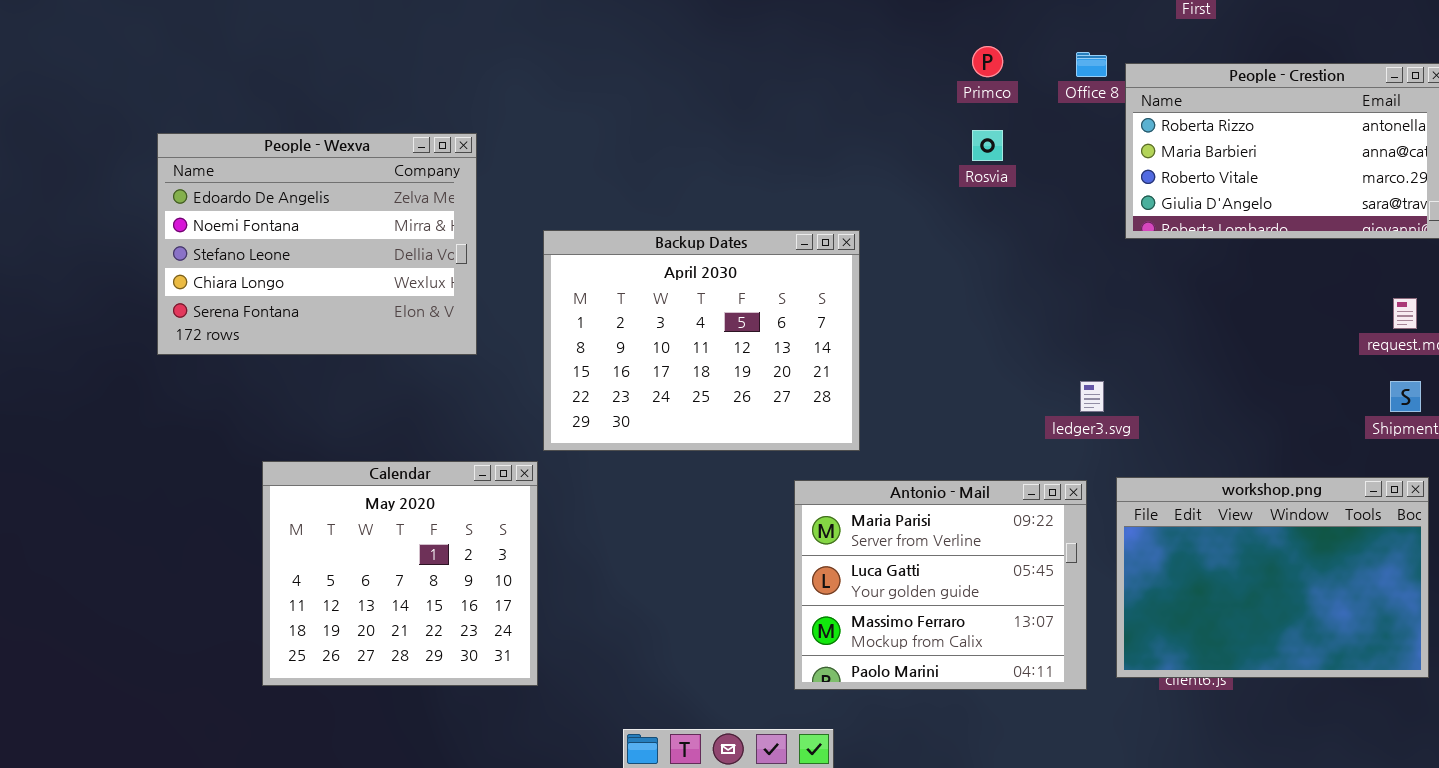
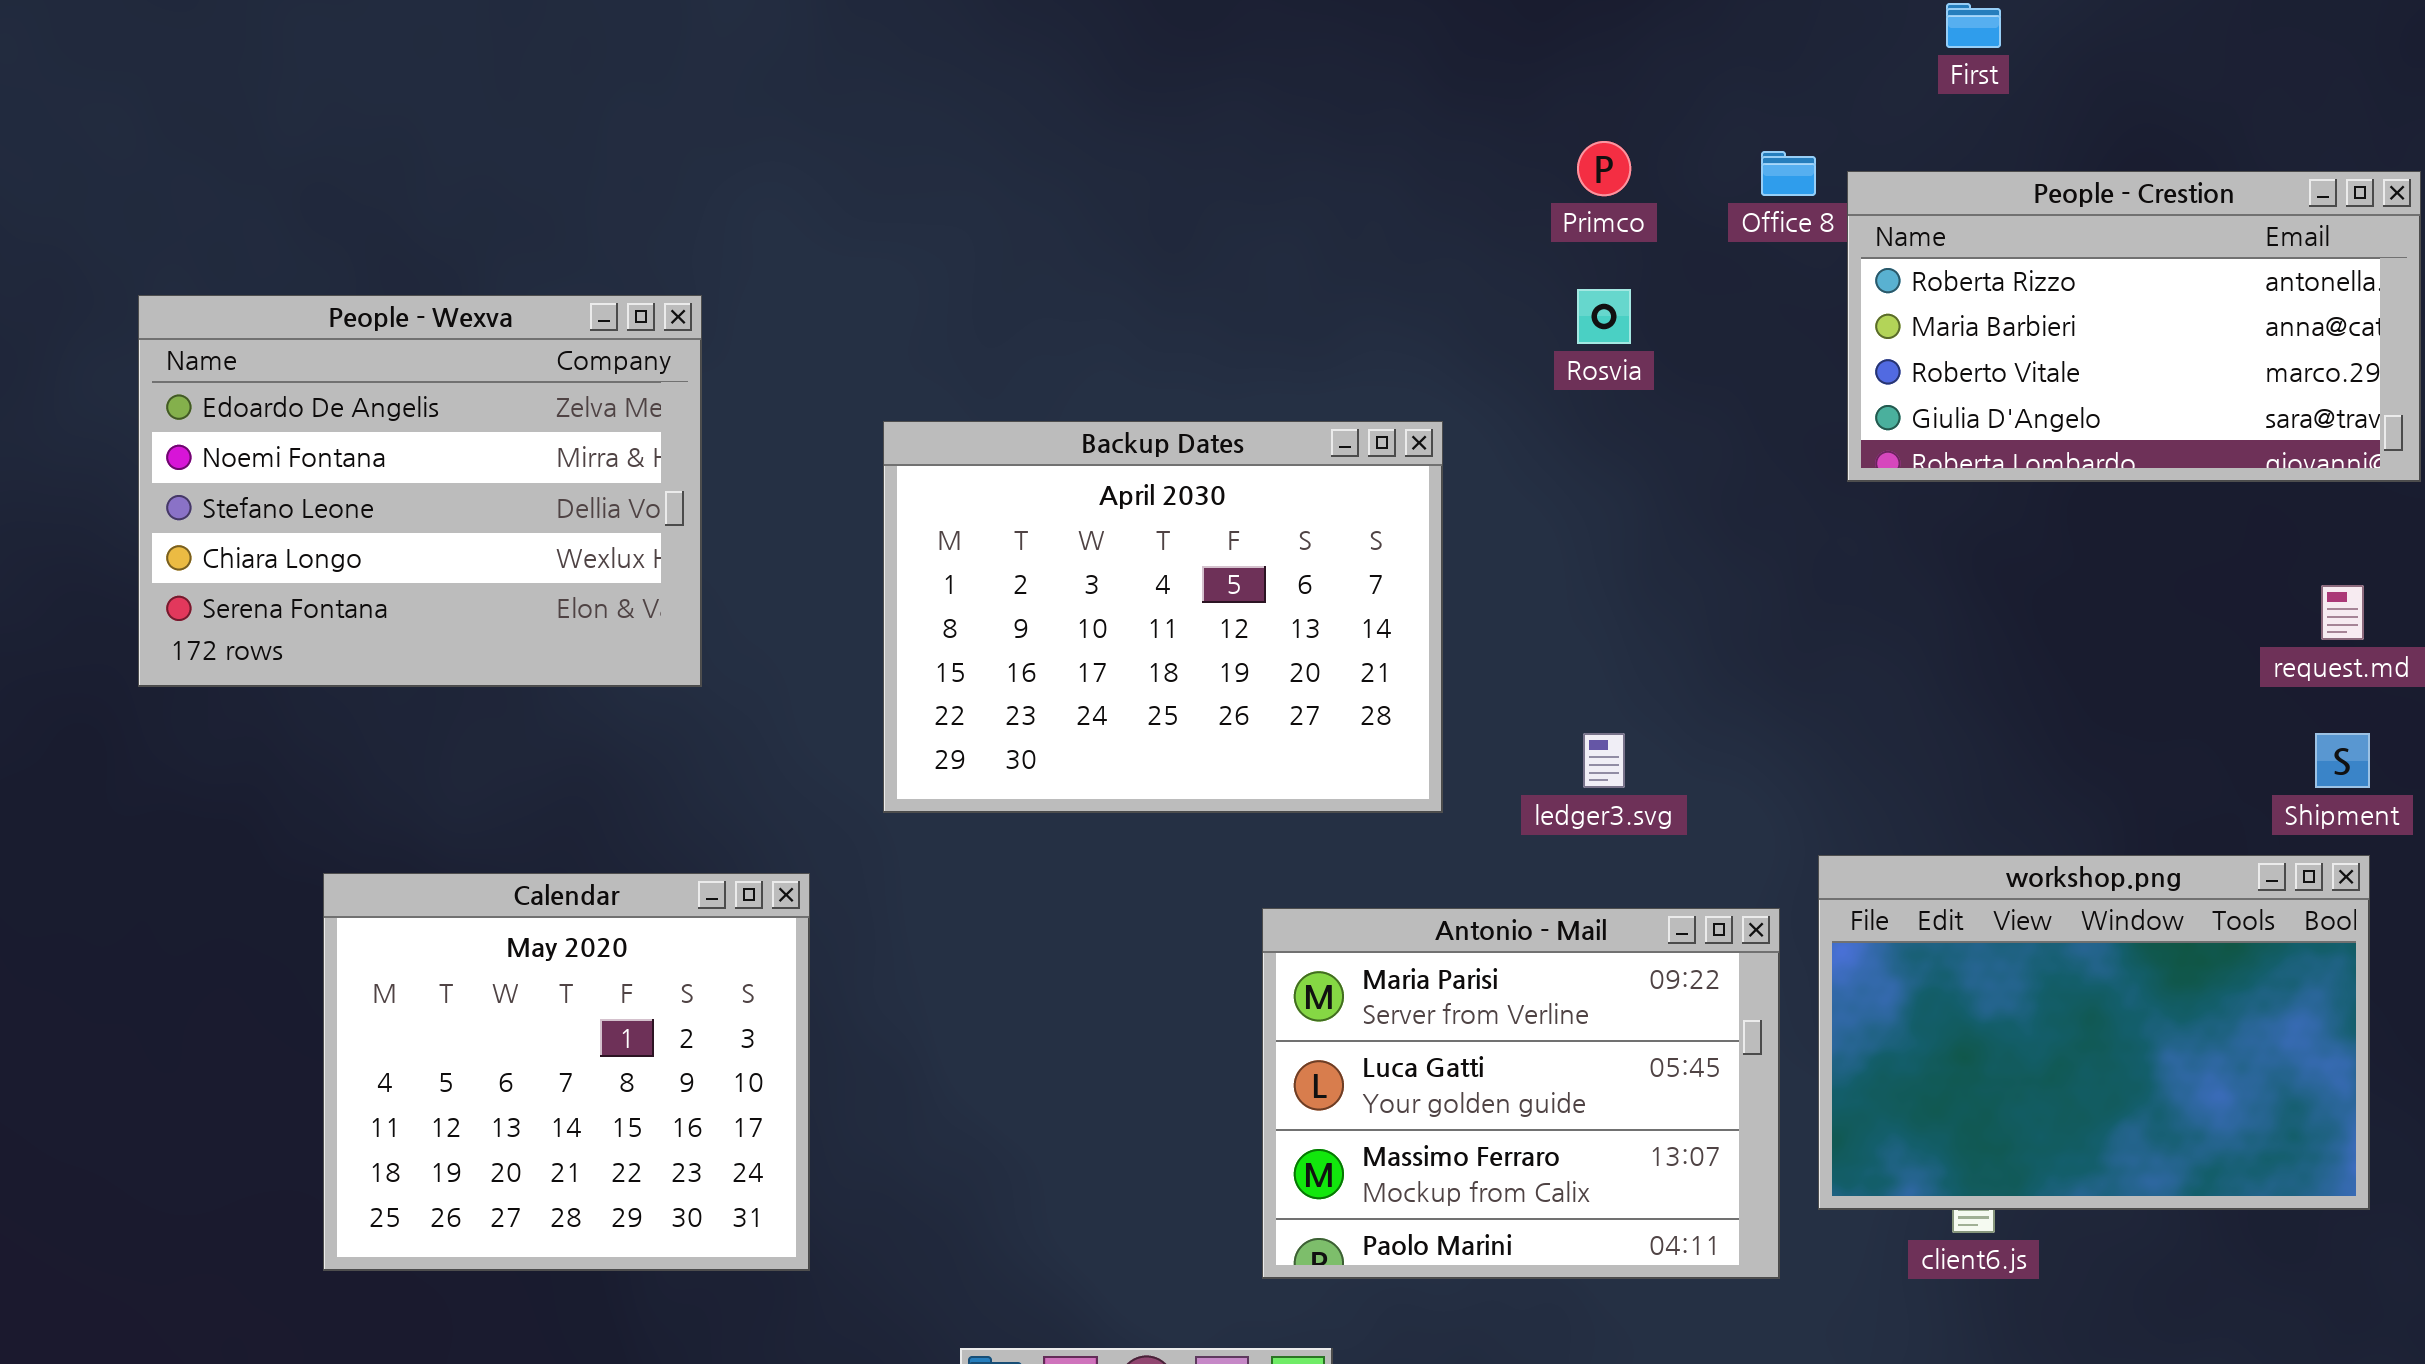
Backup Dates: [543,230,860,451] -> [883,421,1443,813], moved
ledger3.svg: [1080,381,1104,412] -> [1583,733,1625,788], moved
workshop.png: [1116,477,1429,678] -> [1818,855,2370,1210], moved

